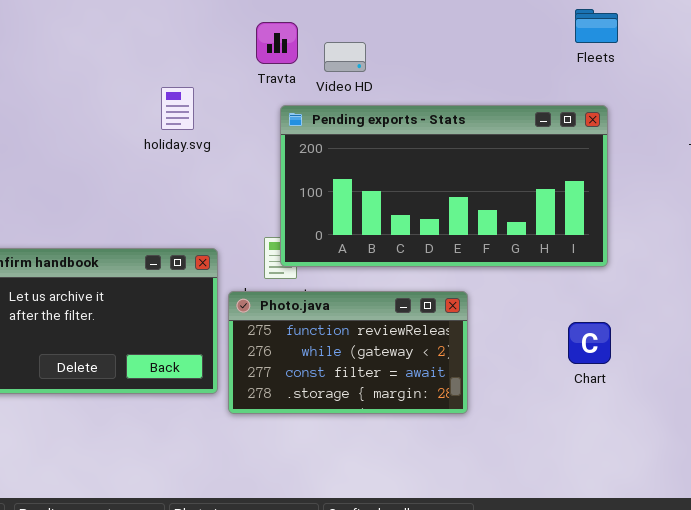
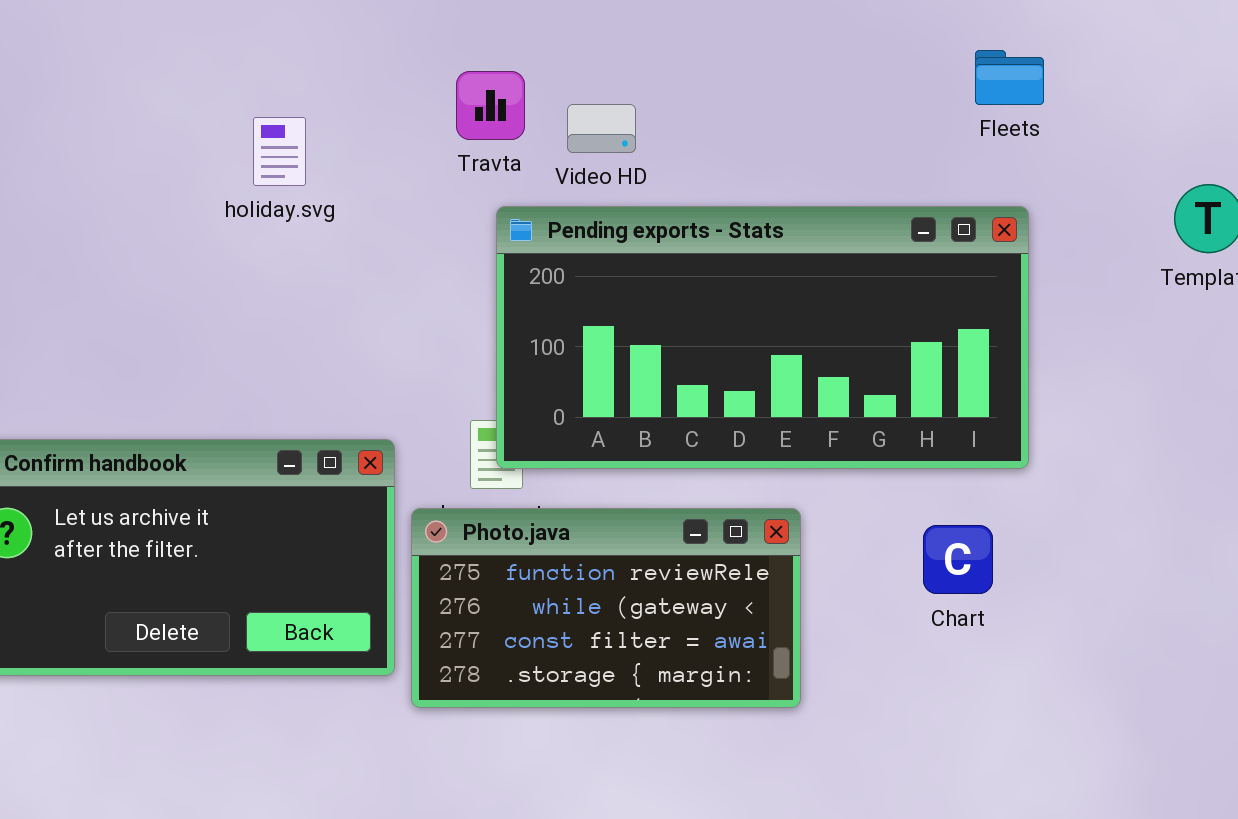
holiday.svg: [161,87,194,130] -> [253,117,306,186], moved
Chart: [568,322,611,364] -> [923,525,993,594], moved

